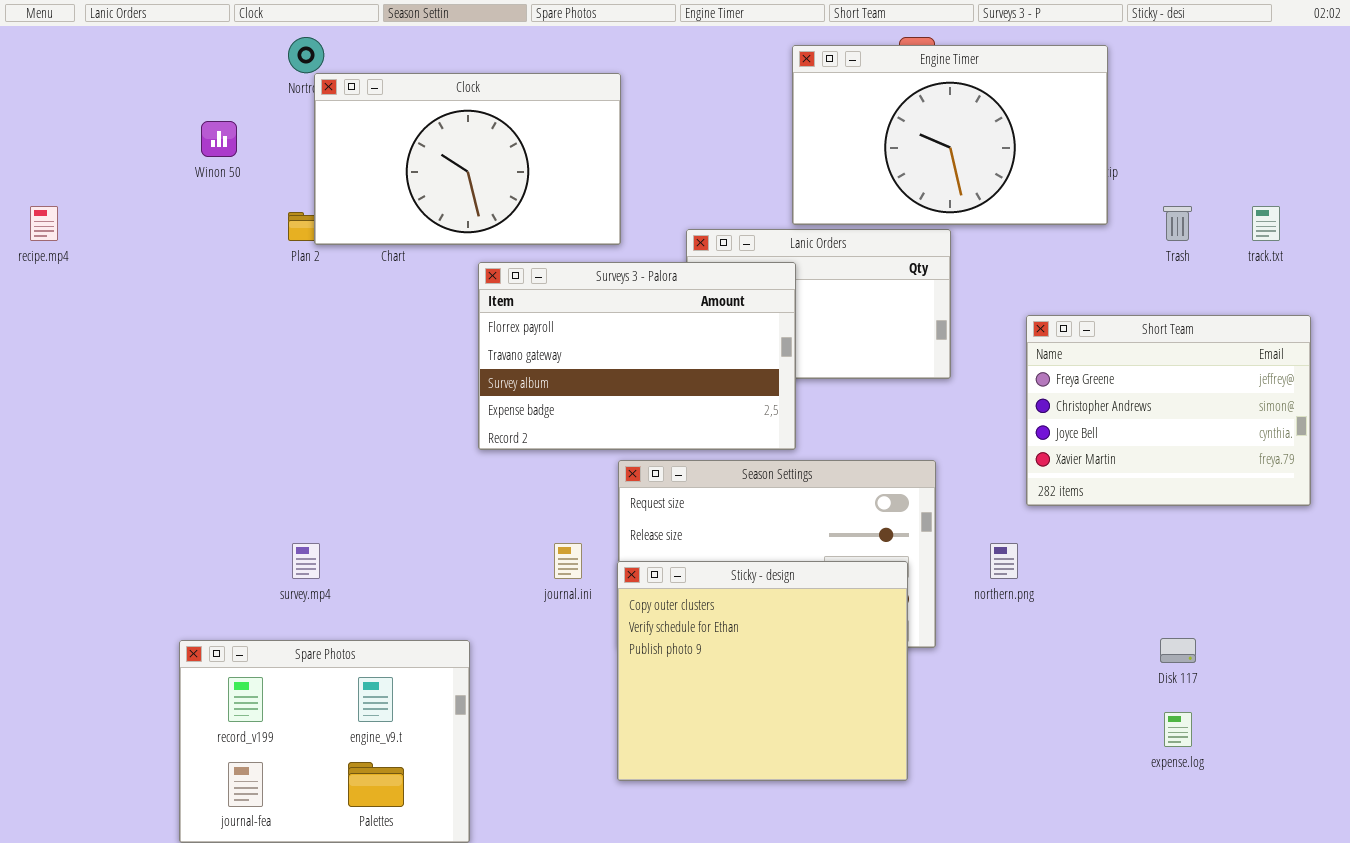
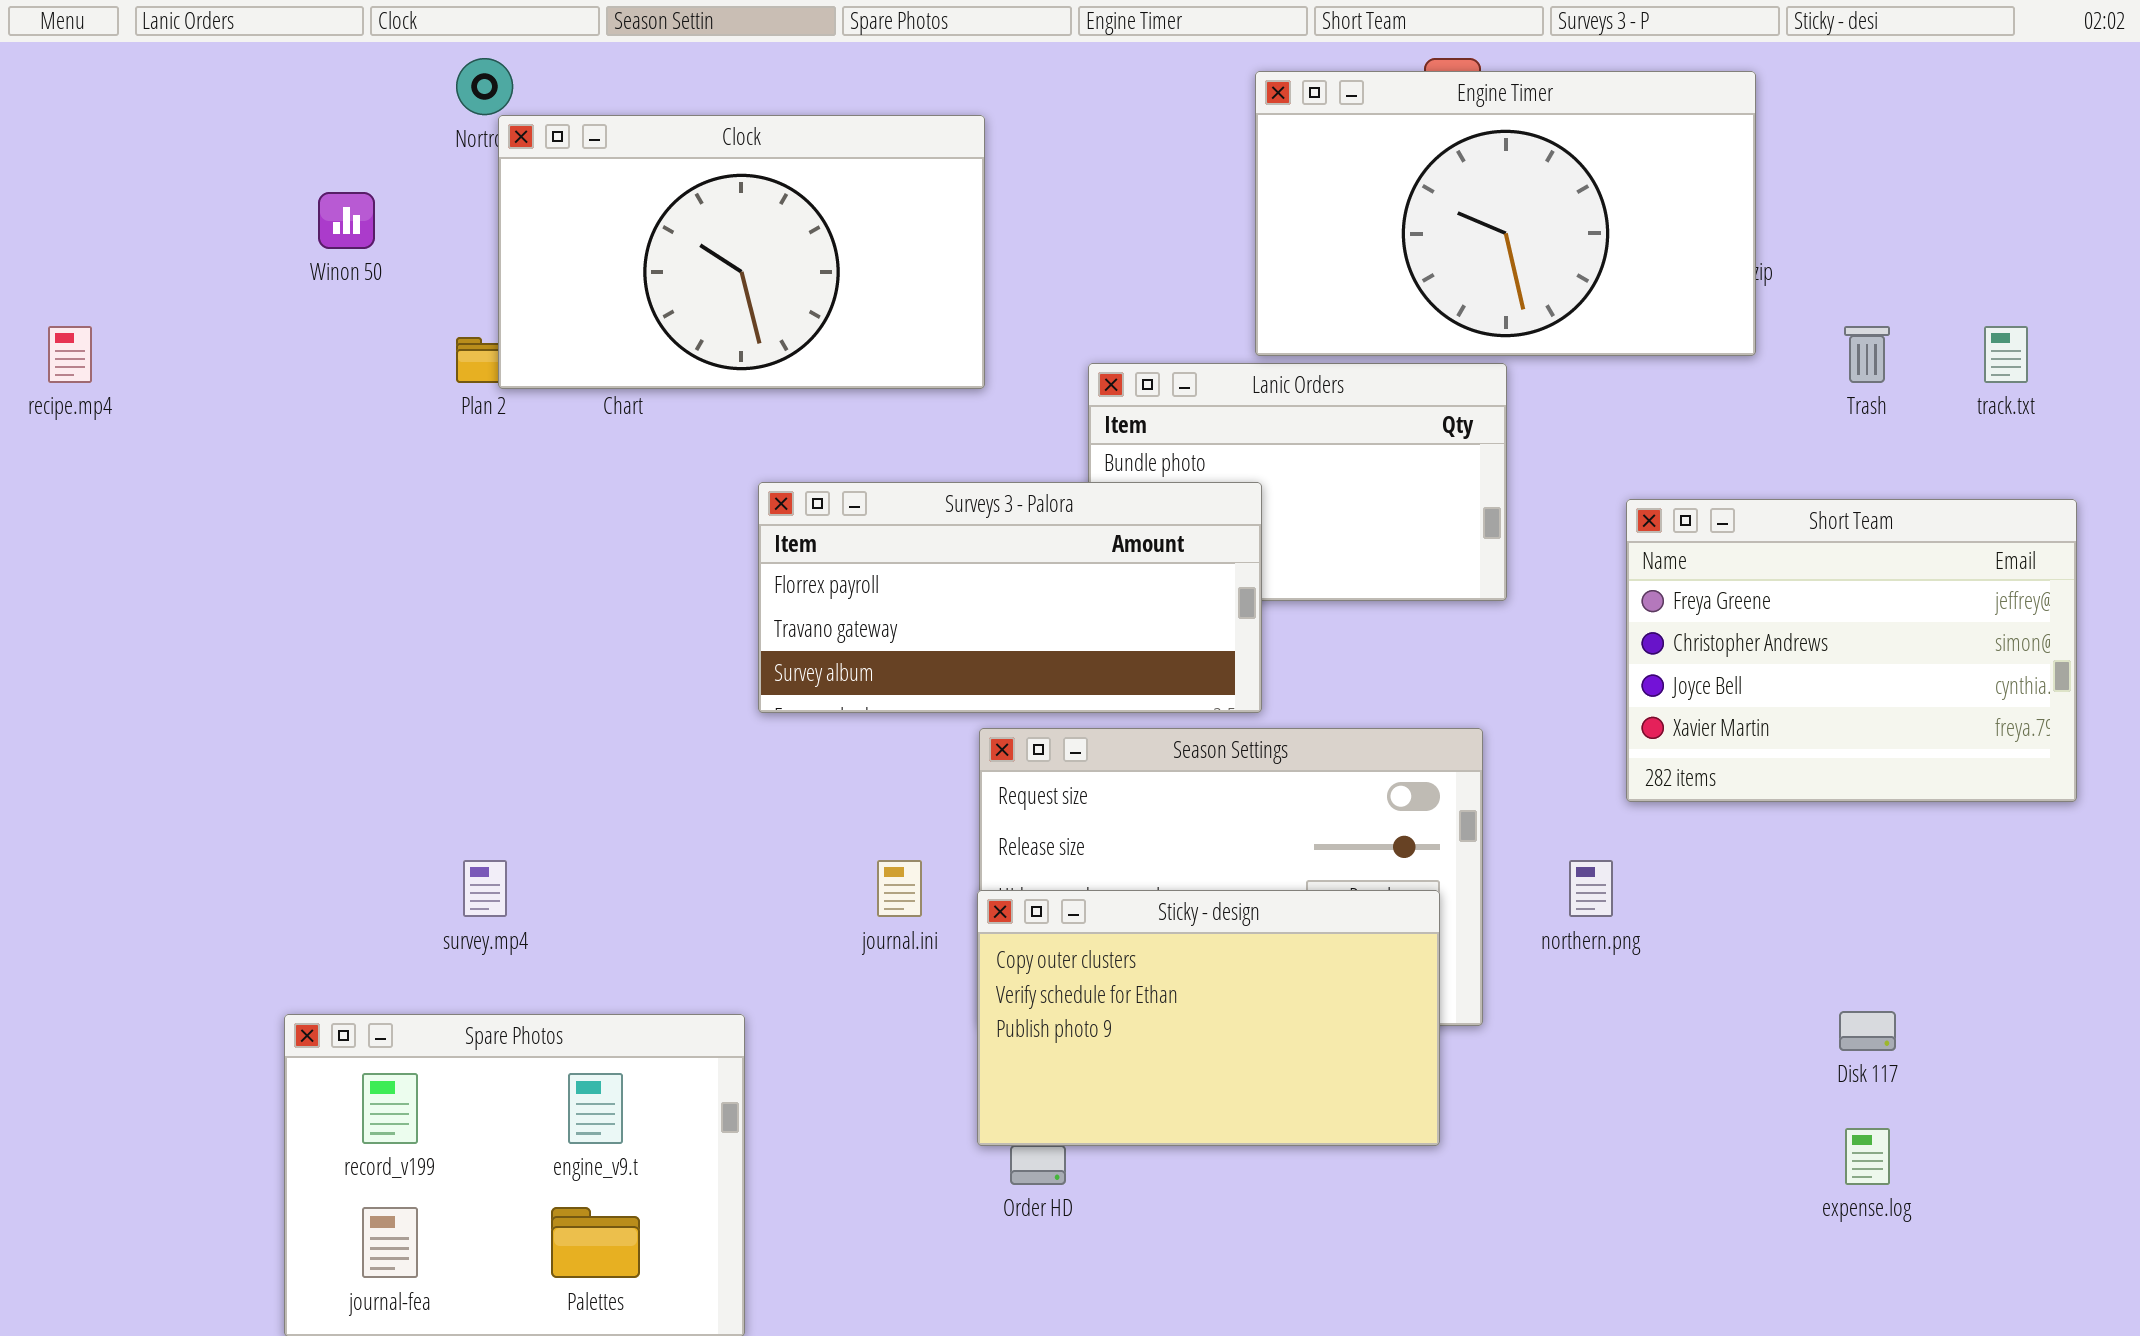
Surveys 3 - Palora: [478,262,796,450] -> [758,482,1262,713], resized
Sticky - design: [617,561,908,781] -> [977,890,1440,1146], resized

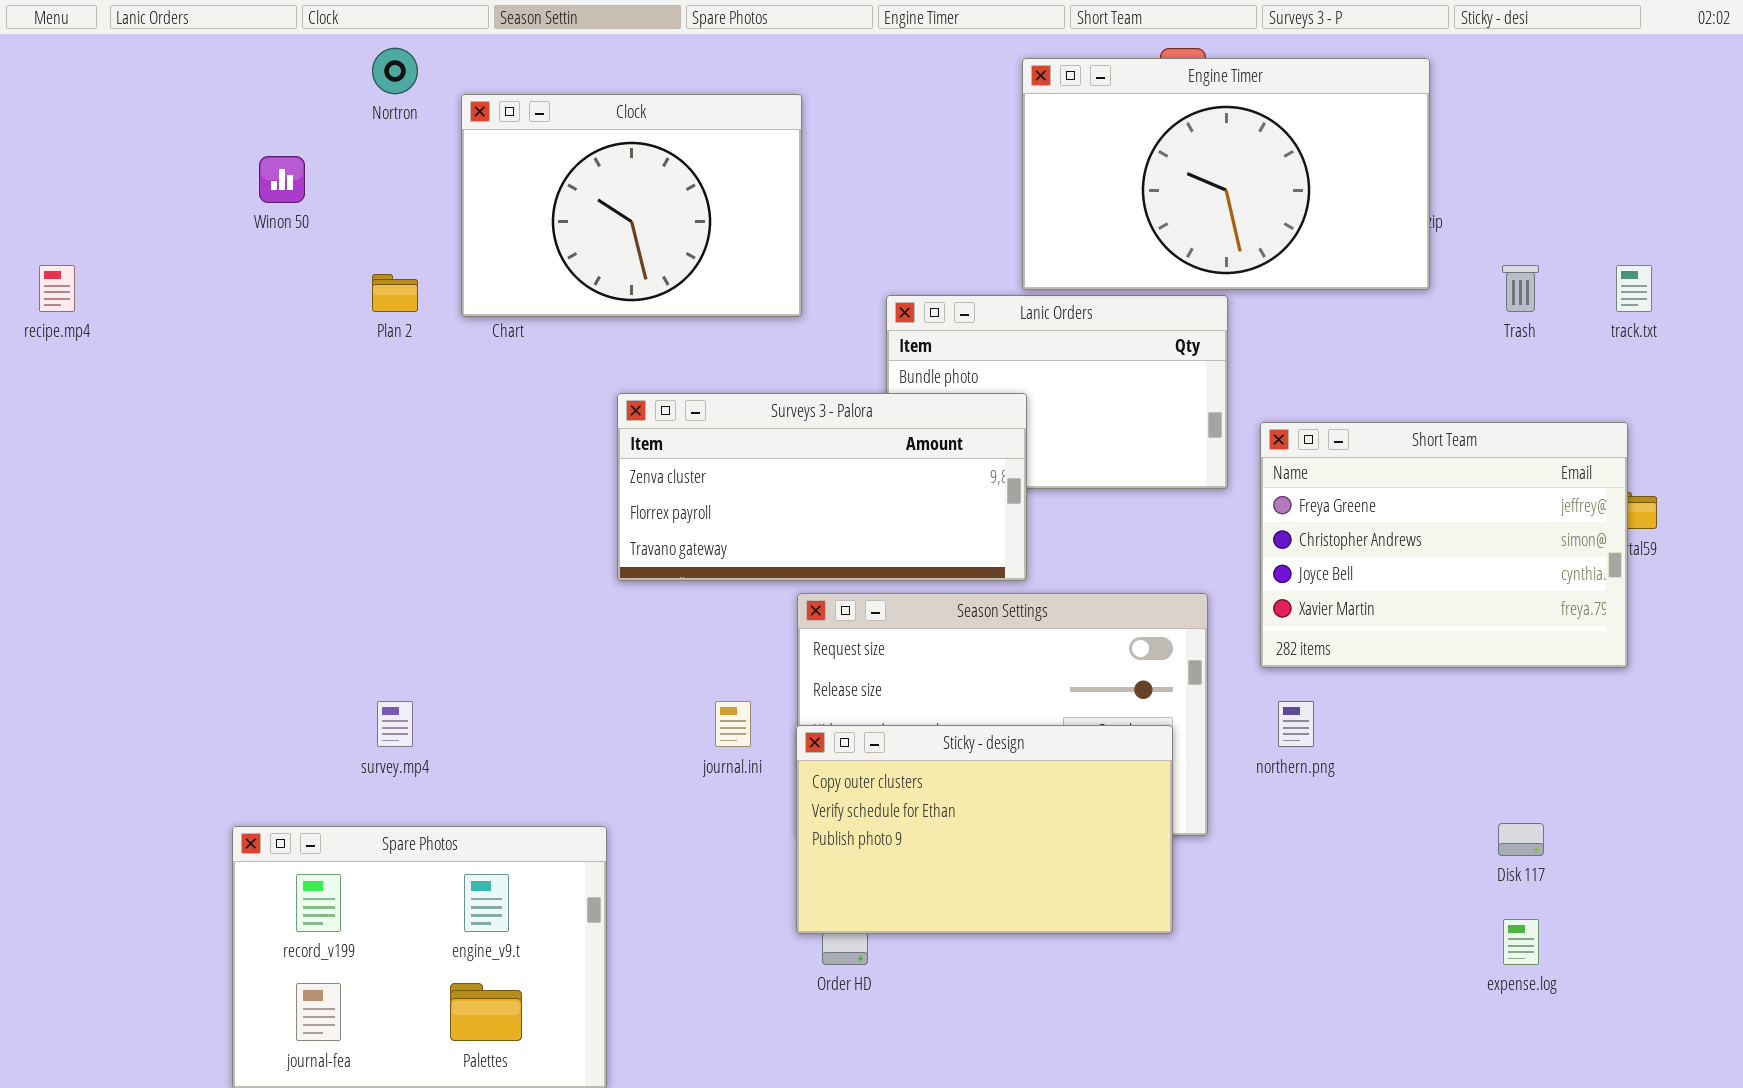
Clock: [498,115,985,389] -> [461,94,802,317], resized
Surveys 3 - Palora: [758,482,1262,713] -> [617,393,1027,581], scrolled up 1 row
Short Team: [1626,499,2077,802] -> [1260,422,1628,668], moved

